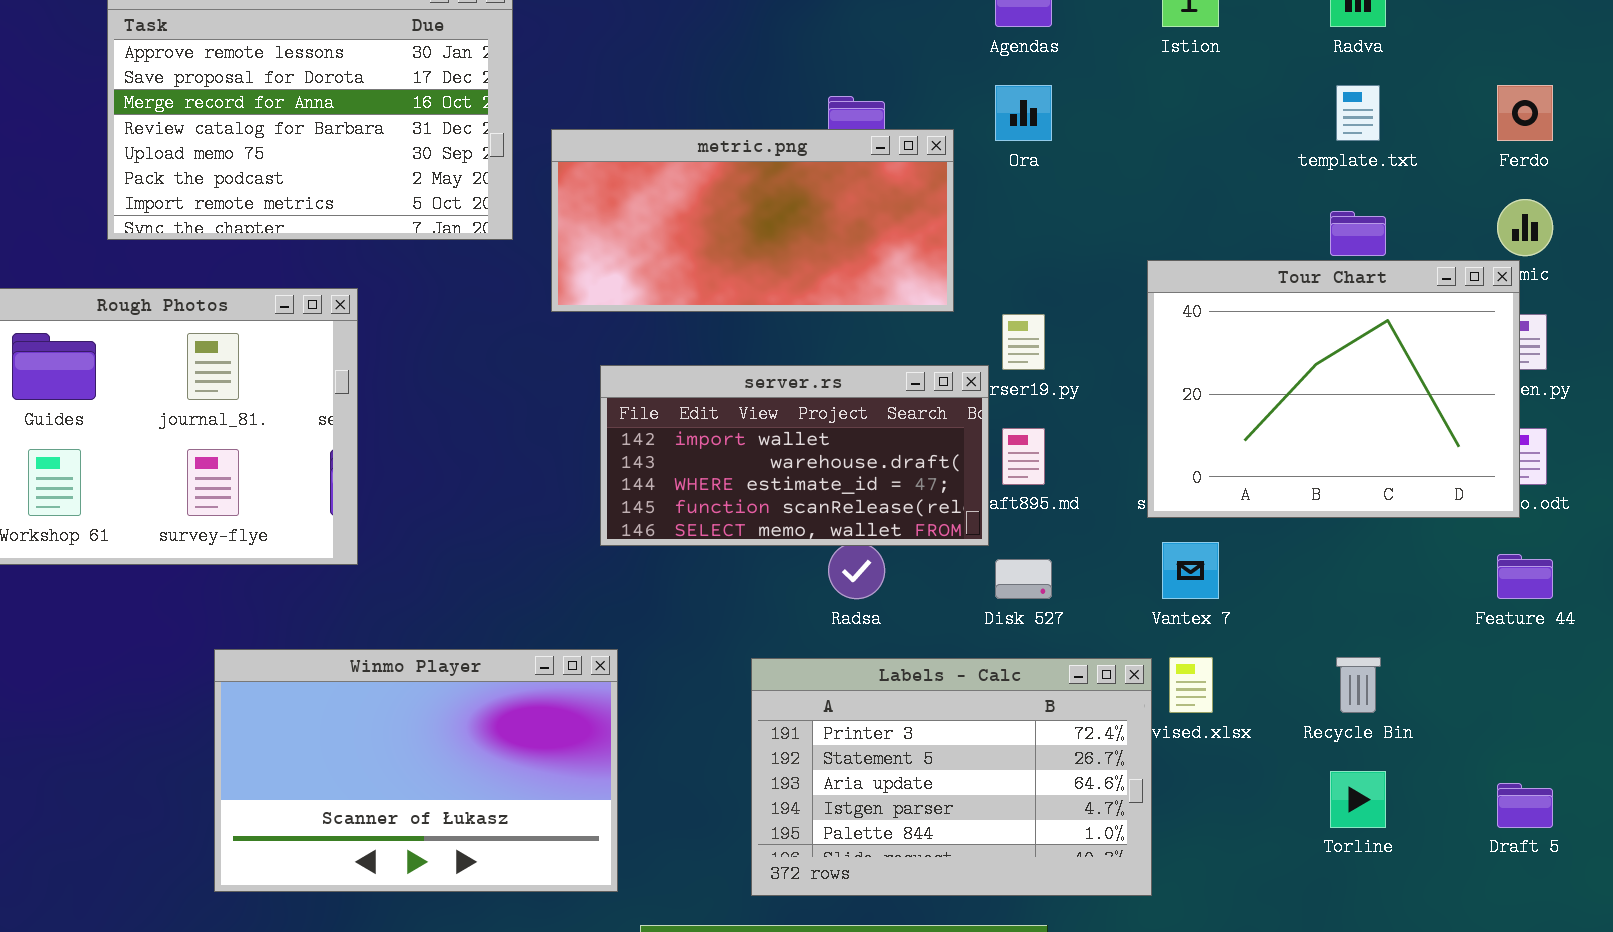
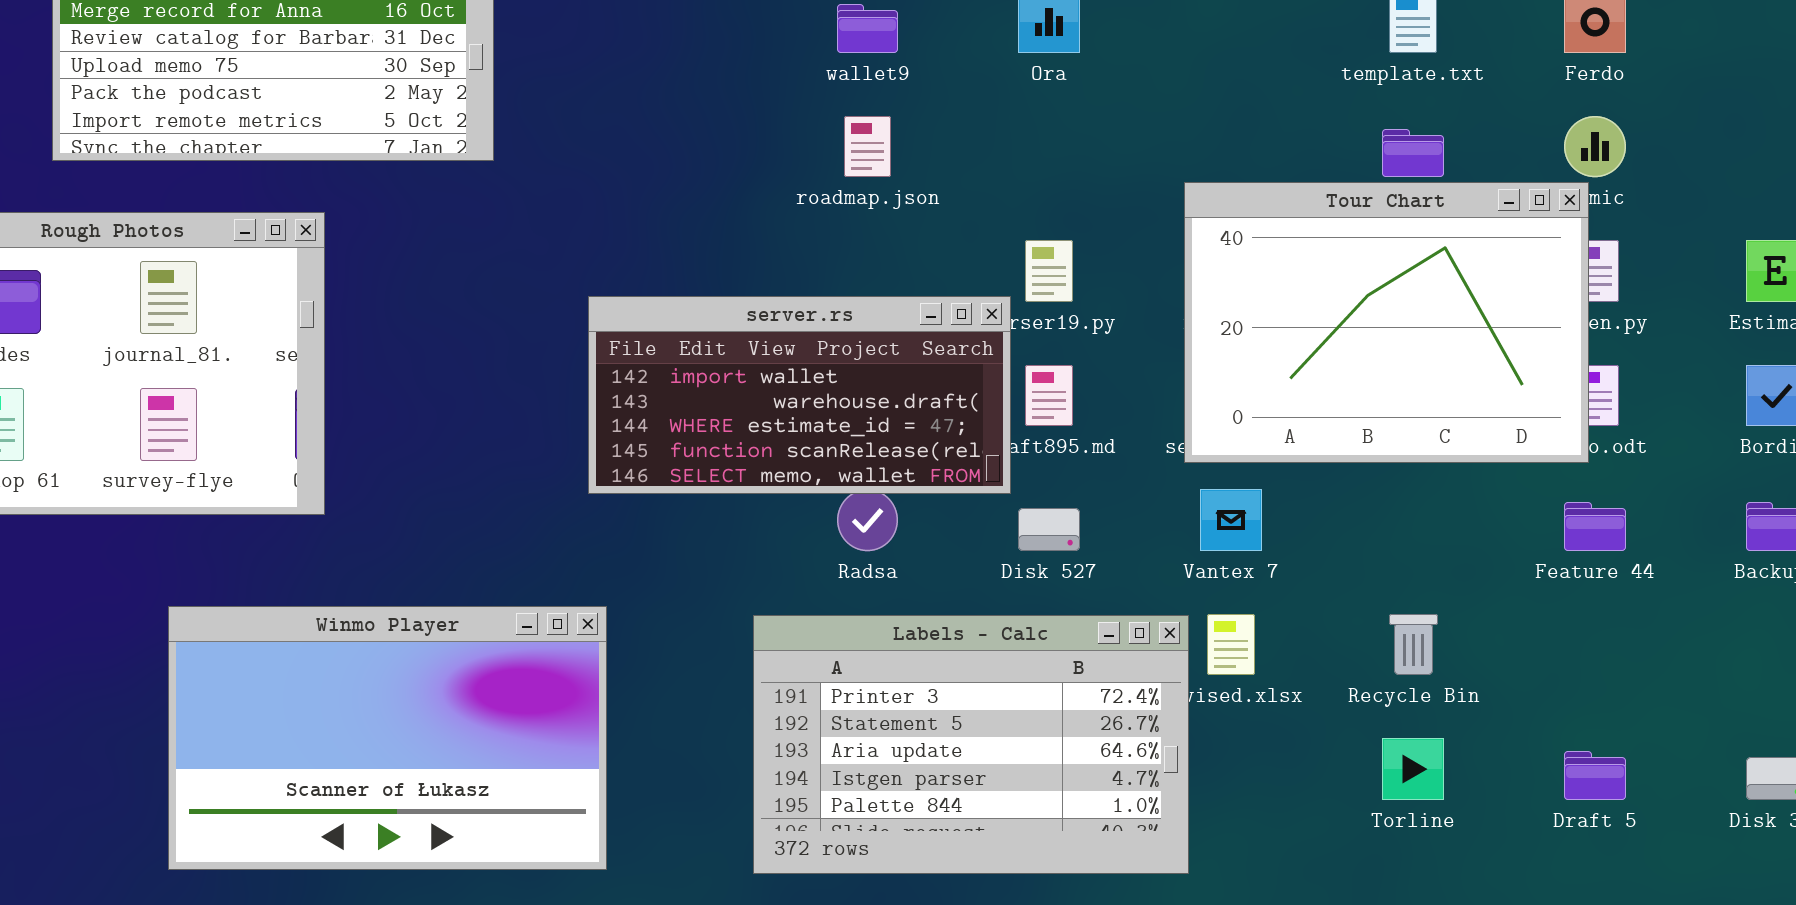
metric.png: [551,129,954,312] -> none, closed

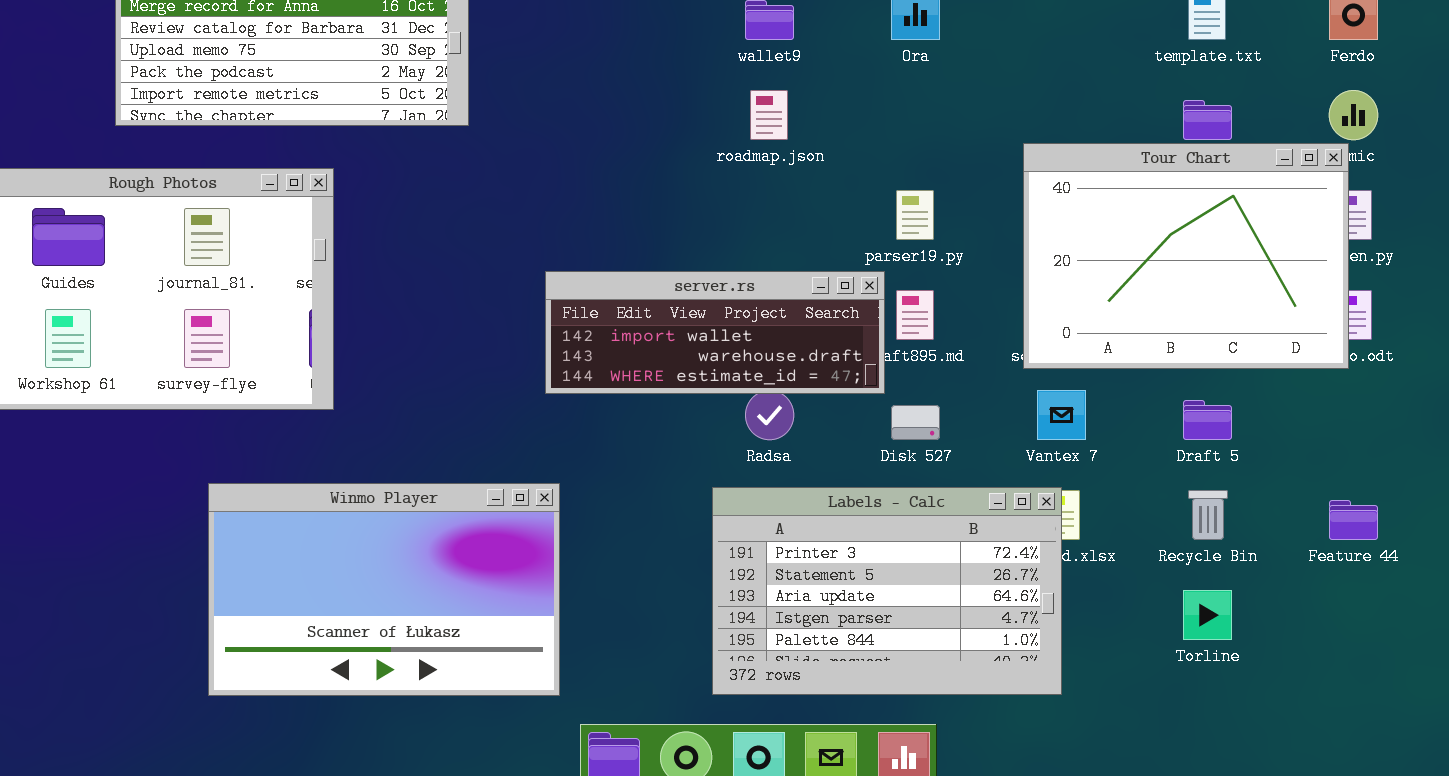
server.rs: [588,296,1011,494] -> [545,271,885,394], resized
Feature 44: [1564,502,1626,551] -> [1329,500,1378,540], moved
Labels - Calc: [753,615,1189,874] -> [712,487,1062,695], moved
Draft 5: [1564,751,1626,800] -> [1183,400,1232,440], moved

